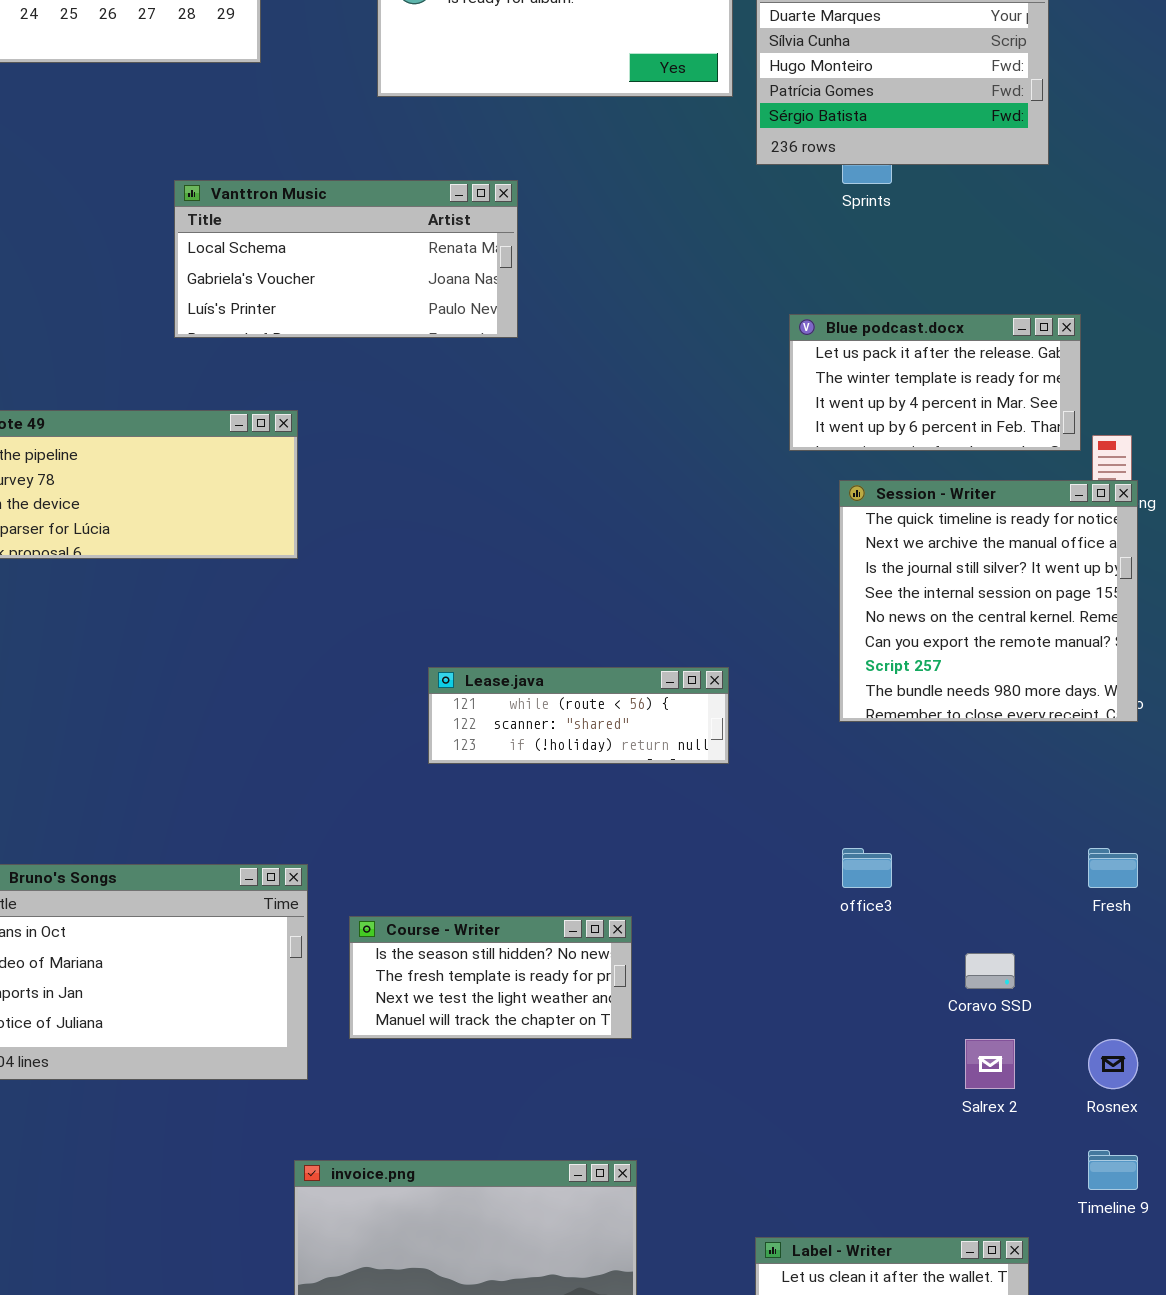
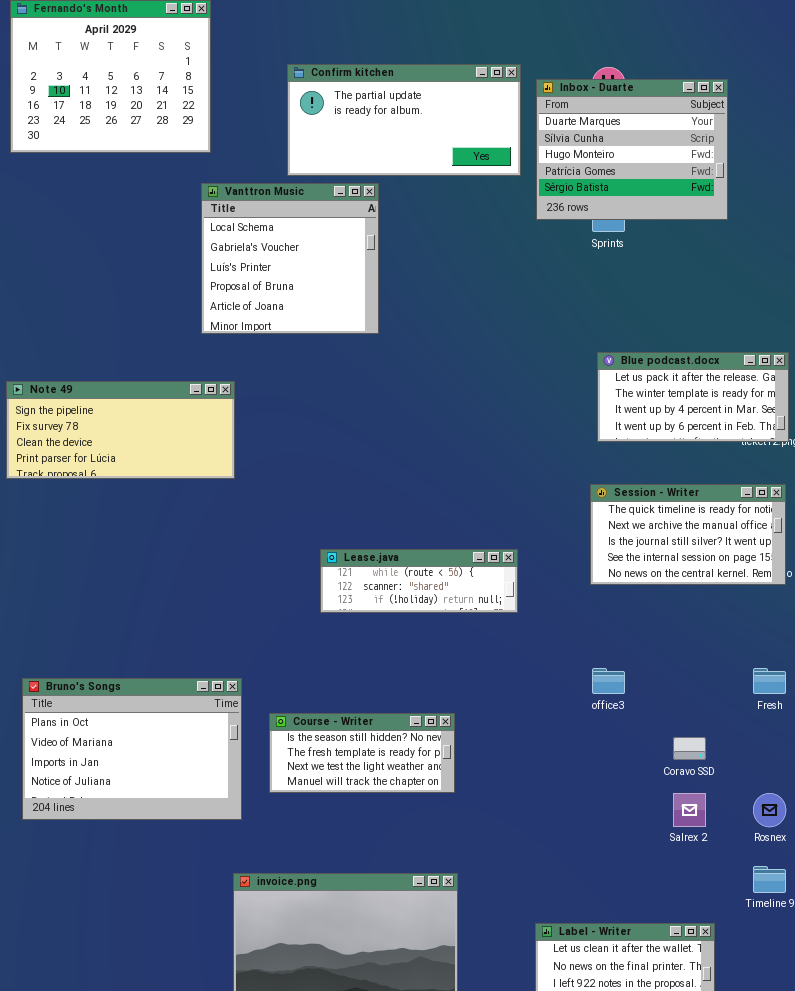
Vanttron Music: [174,180,518,338] -> [201,183,379,334], resized
Blue podcast.docx: [789,314,1081,451] -> [597,352,789,442], moved
Session - Writer: [839,480,1138,722] -> [590,484,786,585], resized

